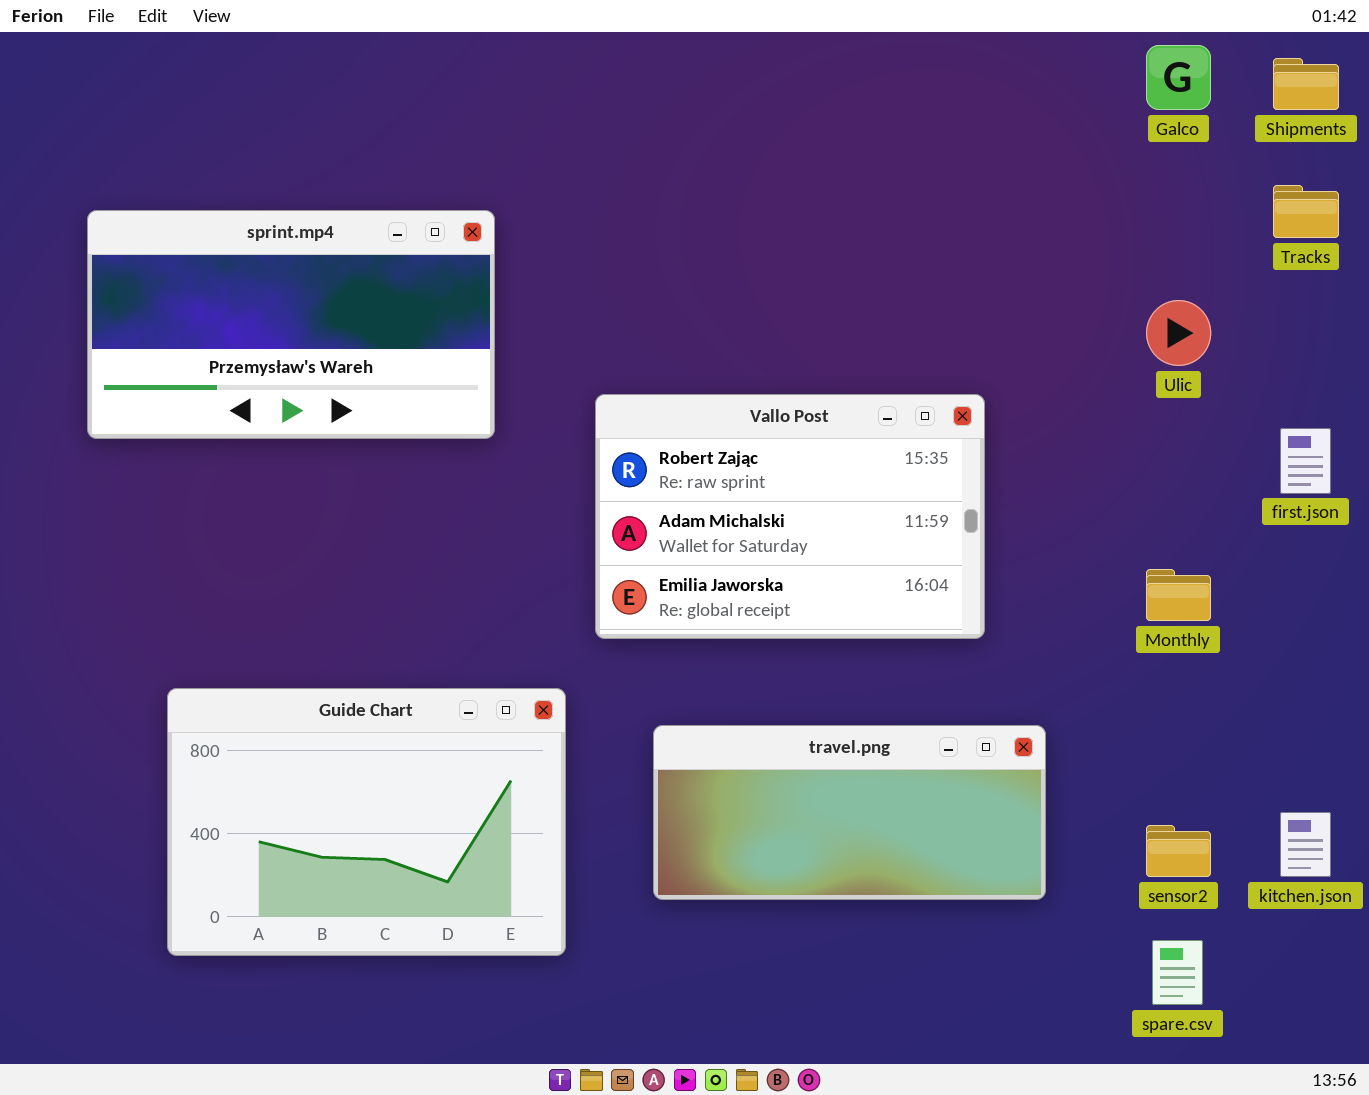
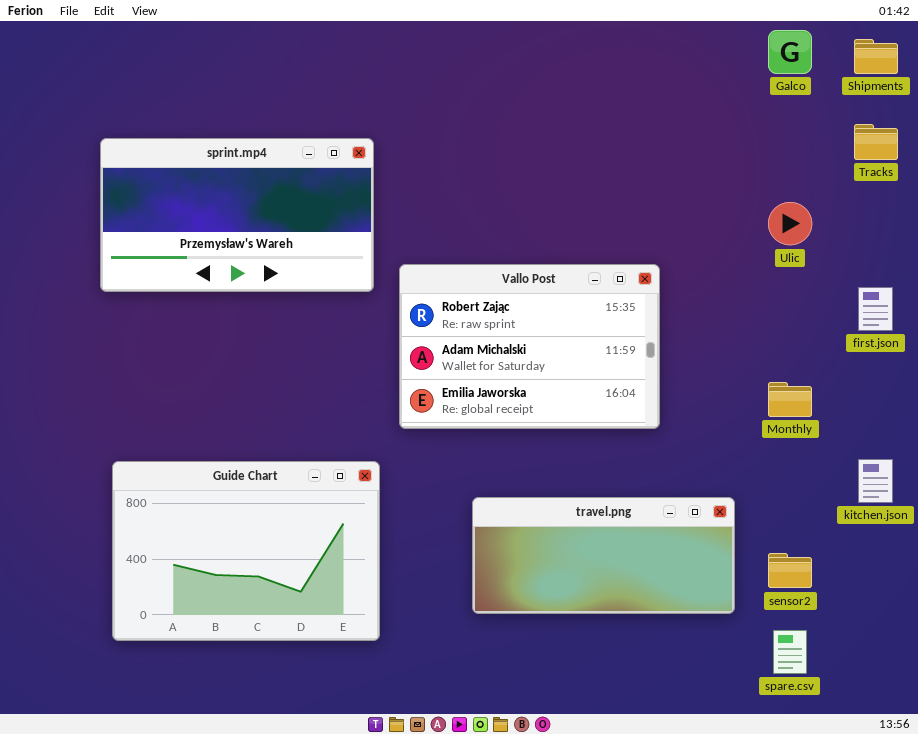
sprint.mp4: [87,210,495,439] -> [100,138,374,292], moved
travel.png: [653,725,1046,900] -> [472,497,735,614], moved
kitchen.json: [1280,812,1331,877] -> [858,459,893,503], moved

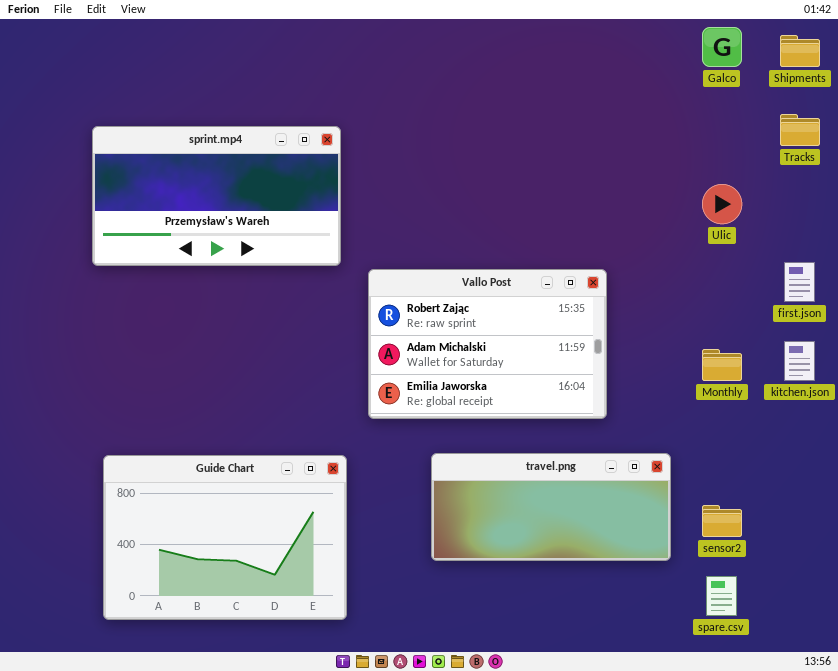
Vallo Post: [399,264,660,429] -> [368,269,607,419], moved
kitchen.json: [858,459,893,503] -> [784,341,815,381], moved
Guide Chart: [112,461,380,641] -> [103,455,347,620], moved

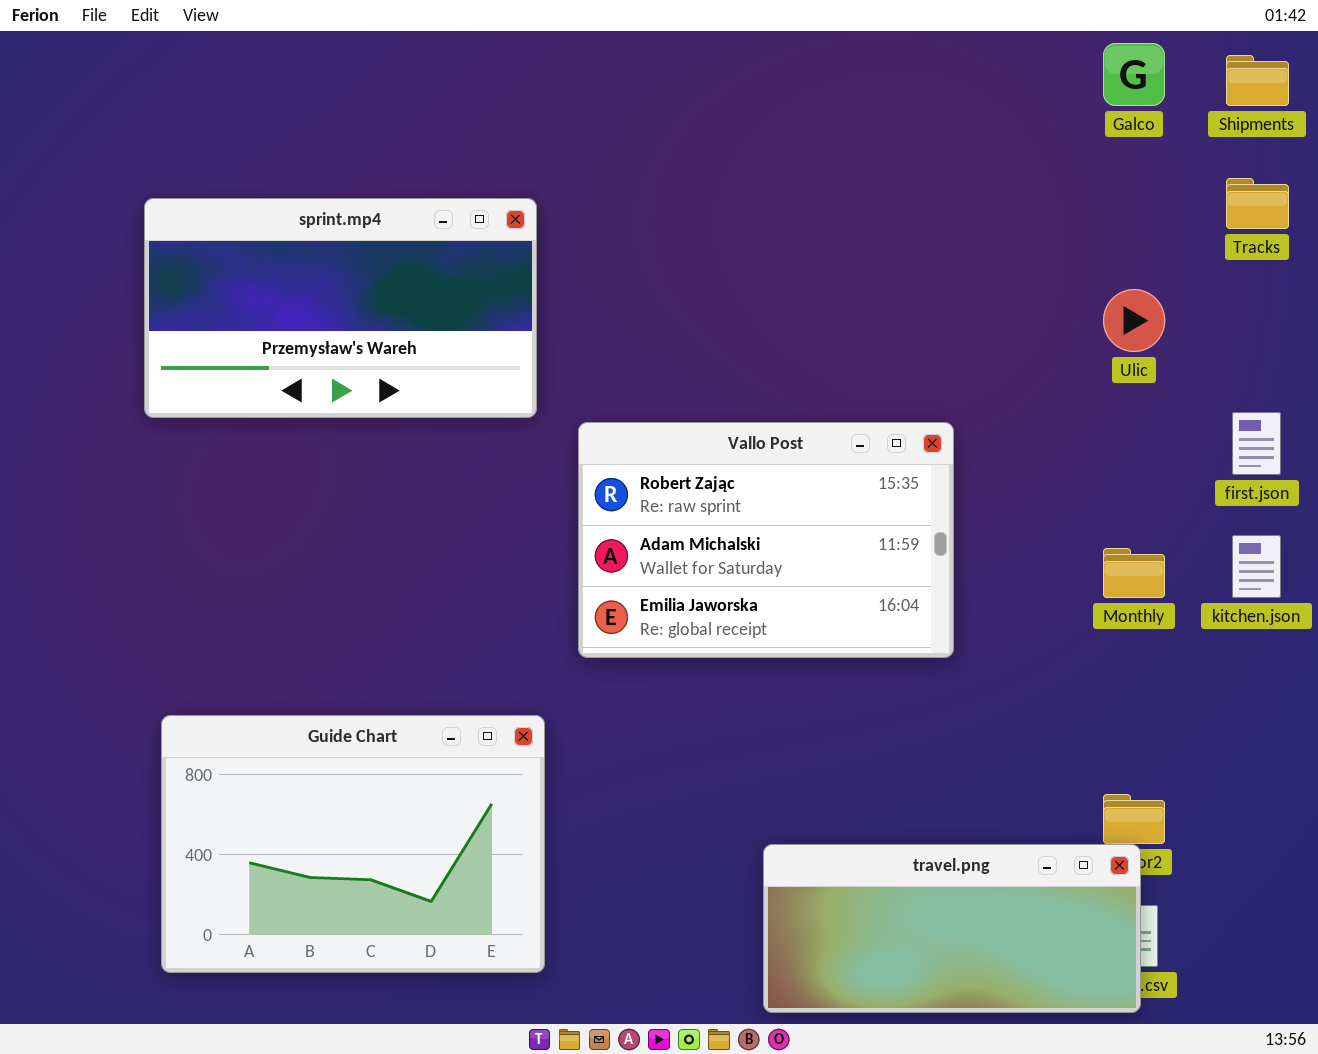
travel.png: [431,453,671,561] -> [763,844,1141,1013], moved

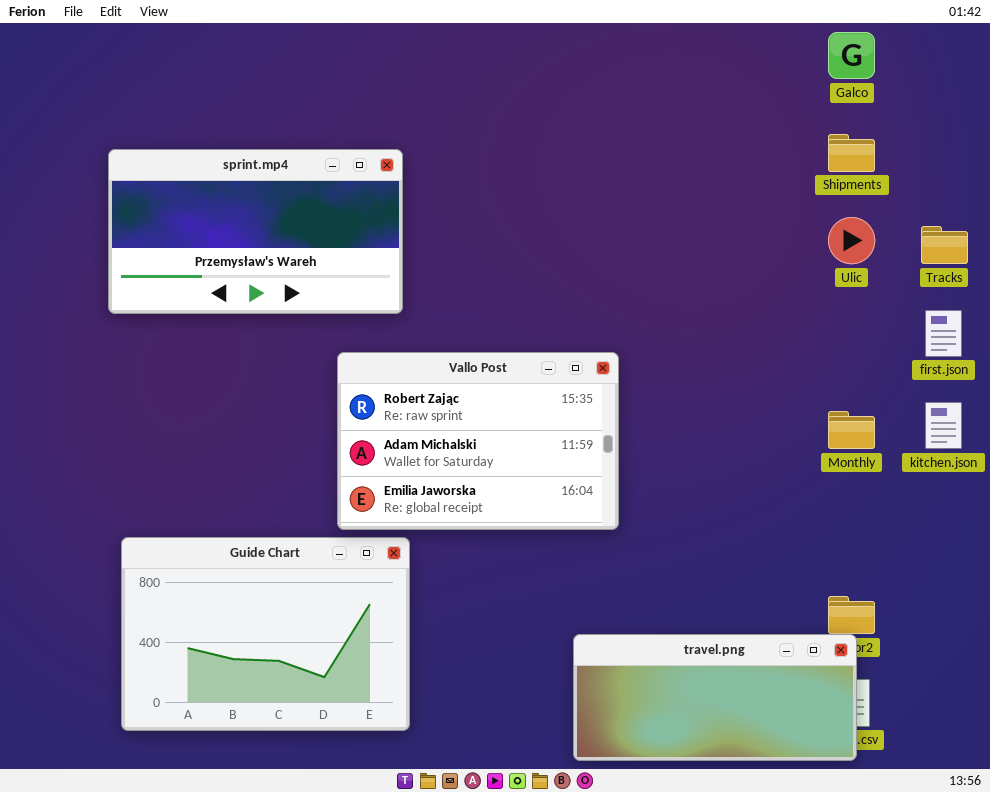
Shipments: [1226,55,1289,106] -> [828,134,875,172], moved
Tracks: [1226,178,1289,229] -> [921,226,968,264], moved
Vallo Post: [578,422,954,658] -> [337,352,619,530], moved

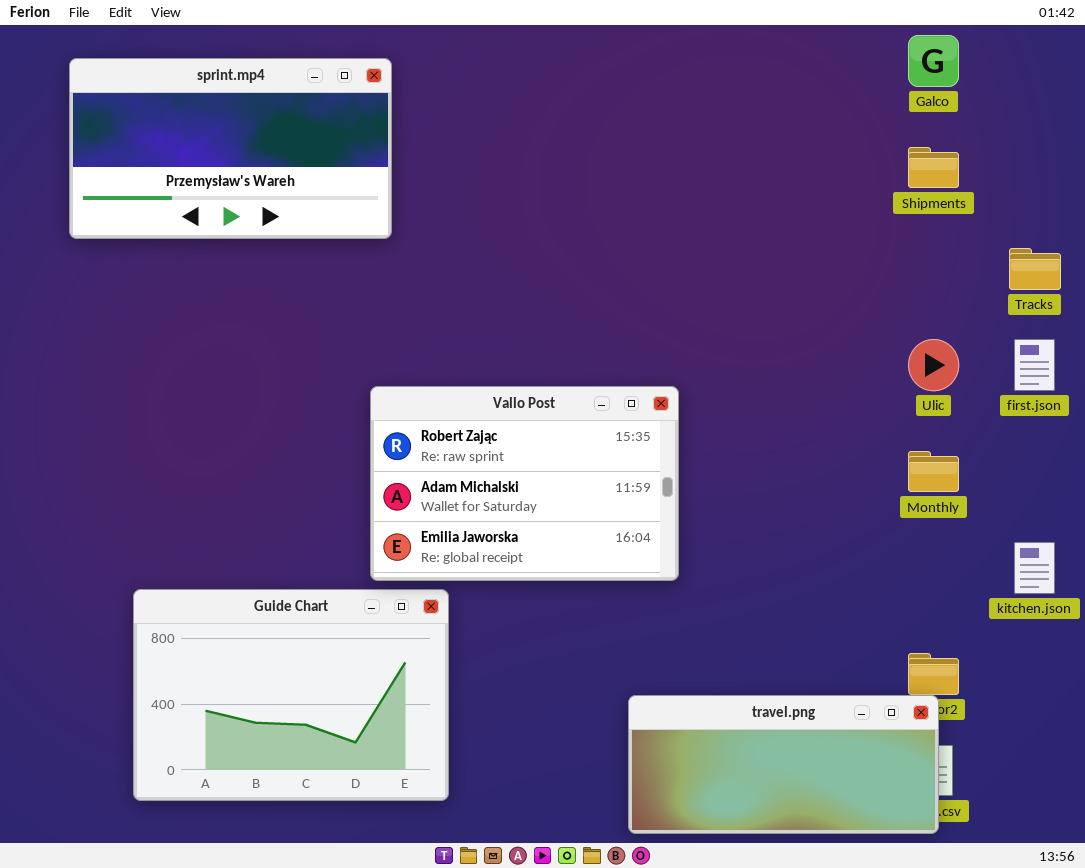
sprint.mp4: [108,149,403,314] -> [69,58,392,239], moved
Ulic: [828,217,875,264] -> [908,339,959,391], moved
kitchen.json: [925,402,962,449] -> [1014,542,1055,594], moved

